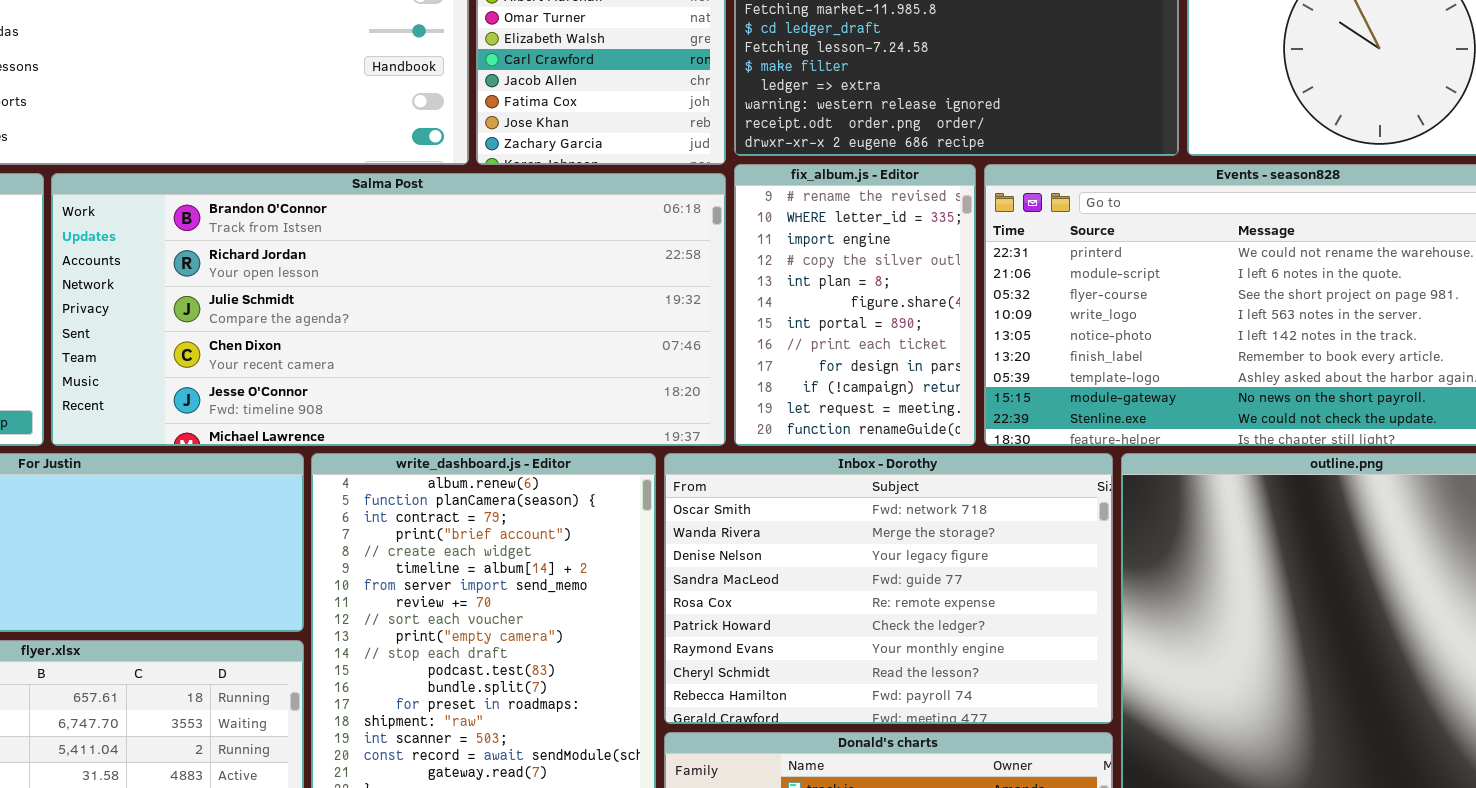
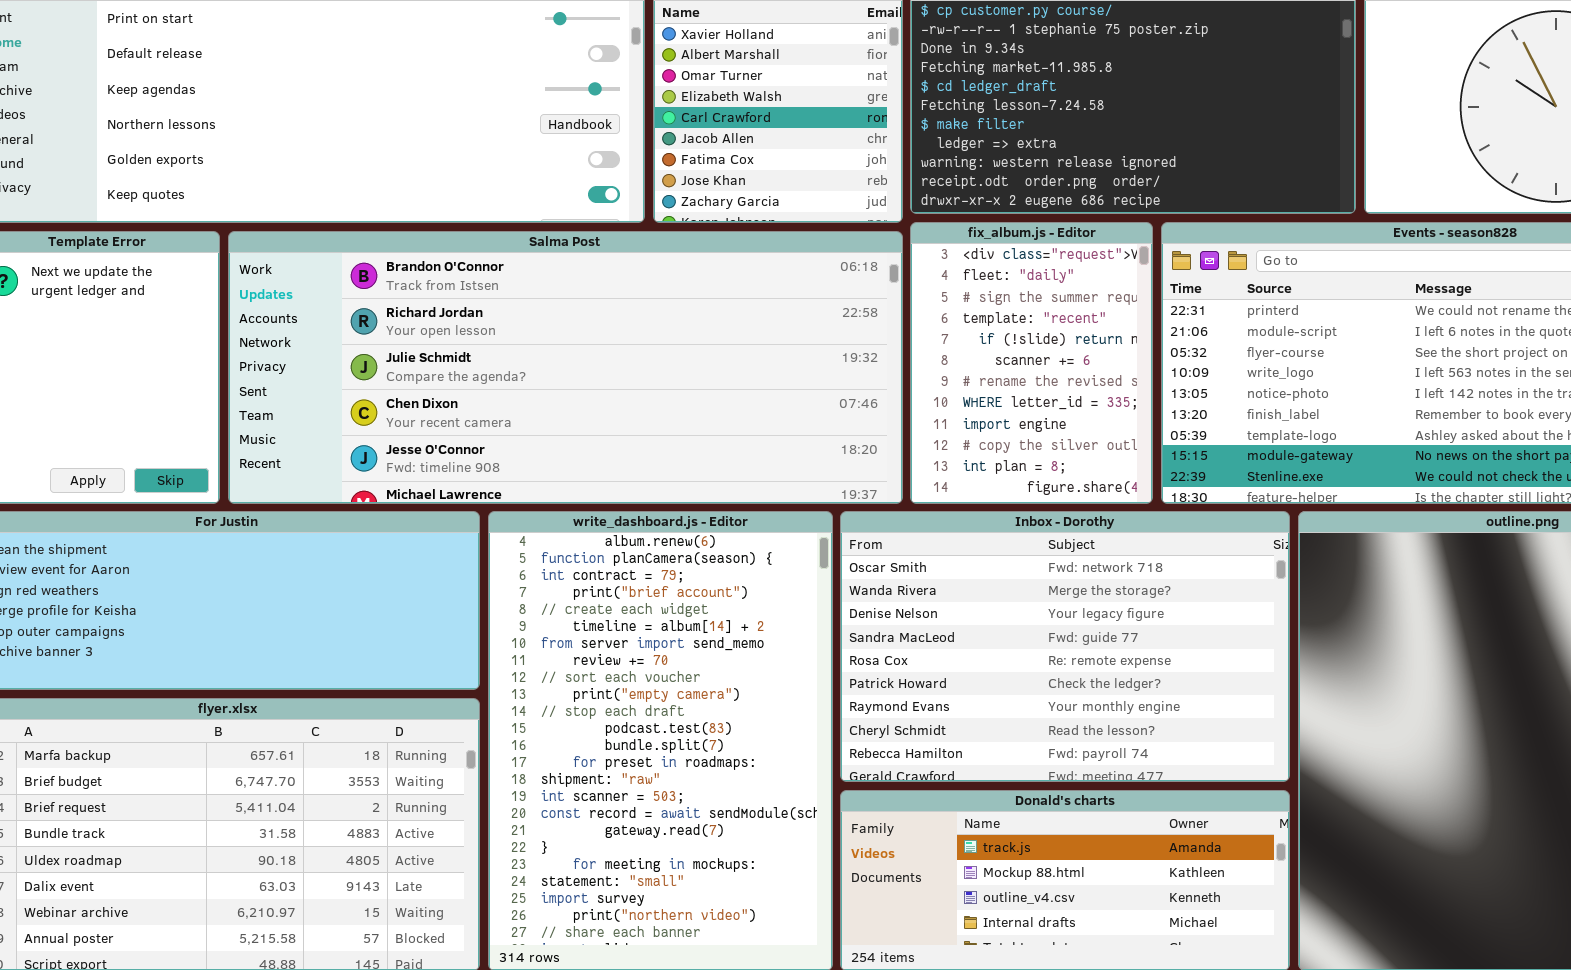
fix_album.js - Editor: [734,164,976,446] -> [910,222,1153,504], scrolled up 6 rows

